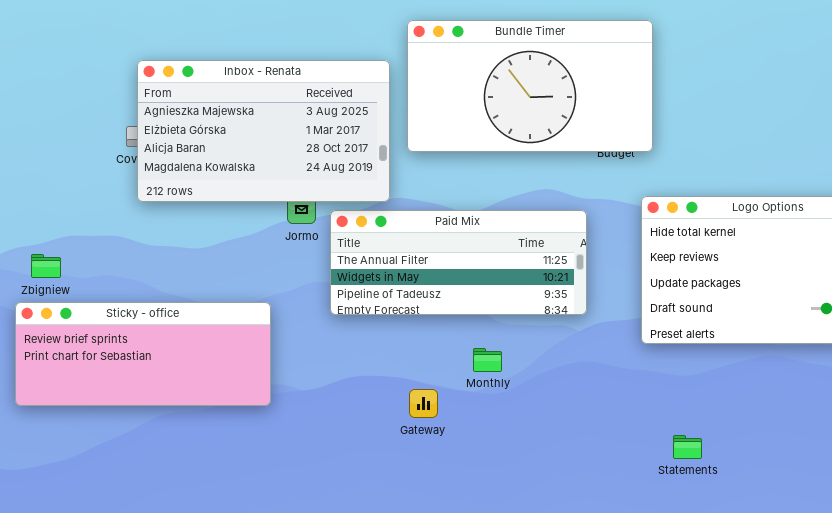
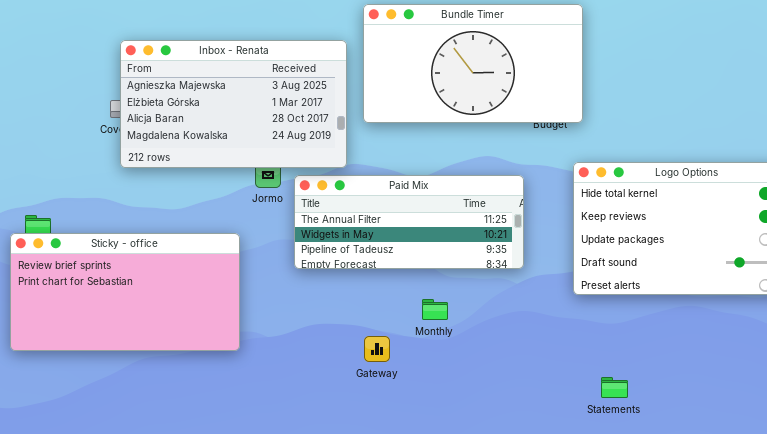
Sticky - office: [15,302,271,406] -> [10,233,240,351], resized

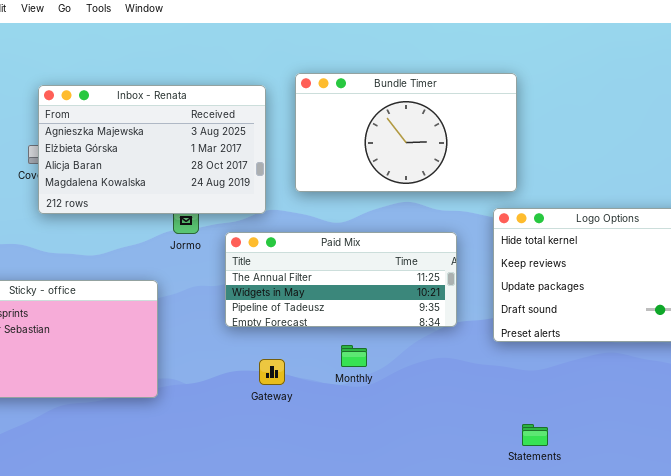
Bundle Timer: [363,4,583,123] -> [295,73,517,192], moved
Paid Mix: [294,175,524,269] -> [225,232,457,327], moved
Gateway: [364,336,390,362] -> [259,359,285,385], moved

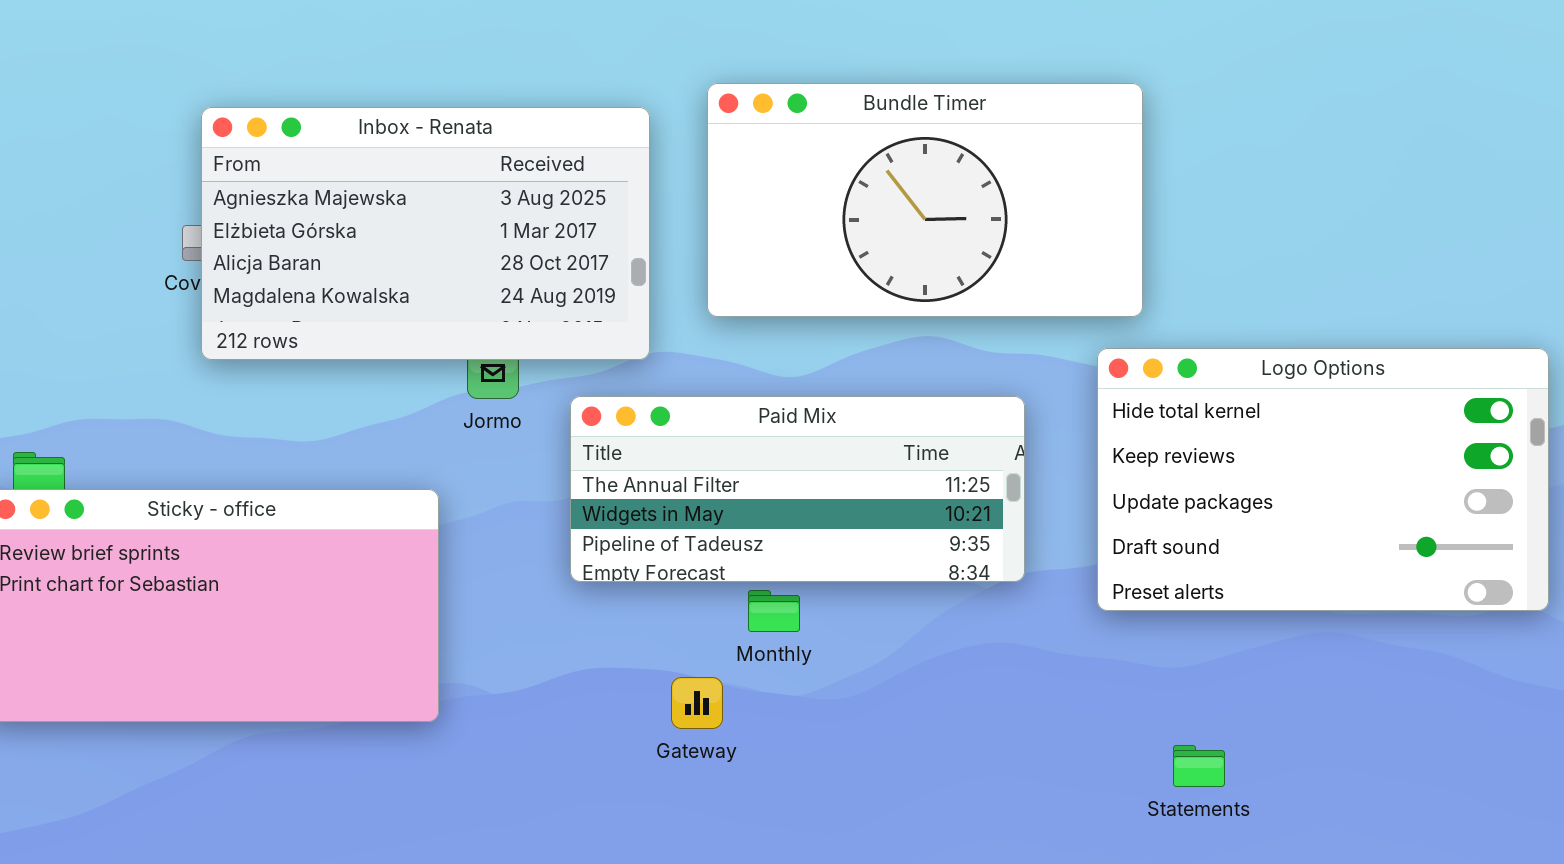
Monthly: [341,345,367,367] -> [748,590,800,632], moved
Gateway: [259,359,285,385] -> [671,677,723,729], moved
Statements: [522,424,548,446] -> [1173,745,1225,787], moved

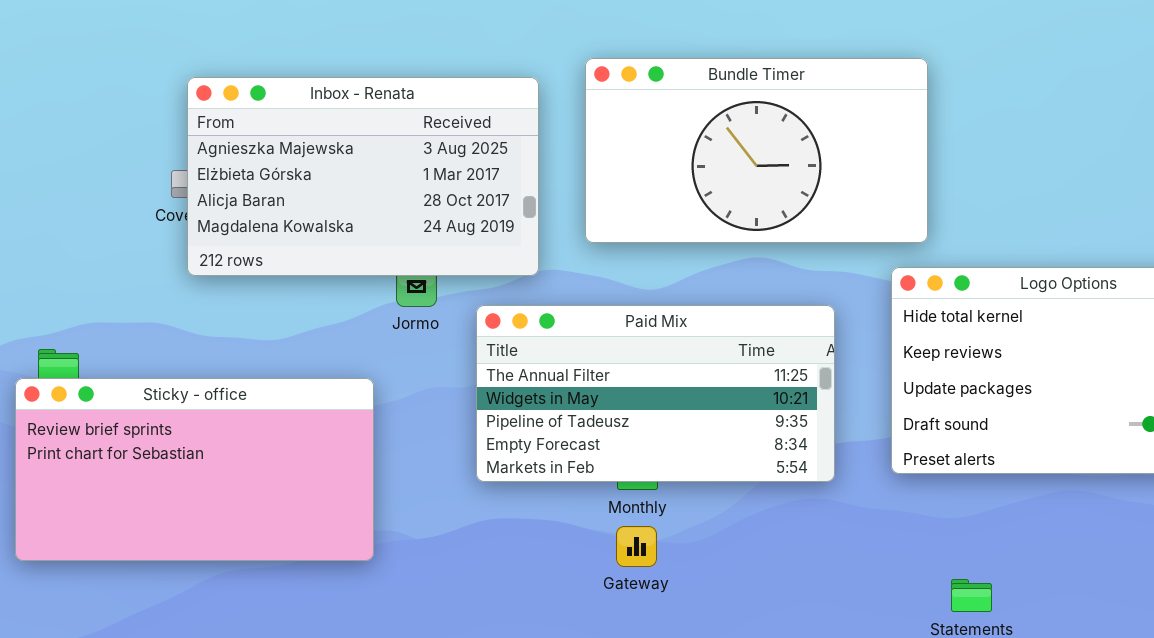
Paid Mix: [570,396,1025,582] -> [476,305,835,482], resized
Gateway: [671,677,723,729] -> [616,526,657,567], moved

